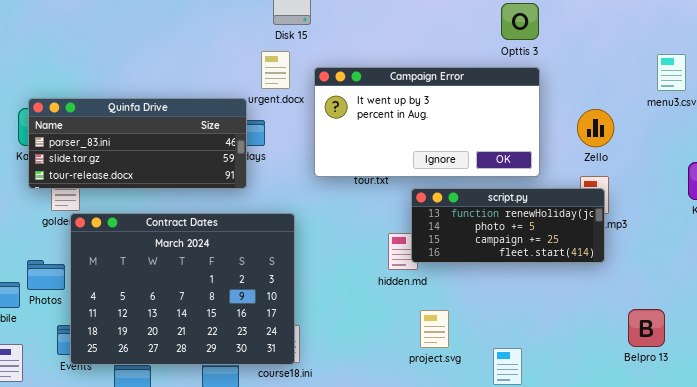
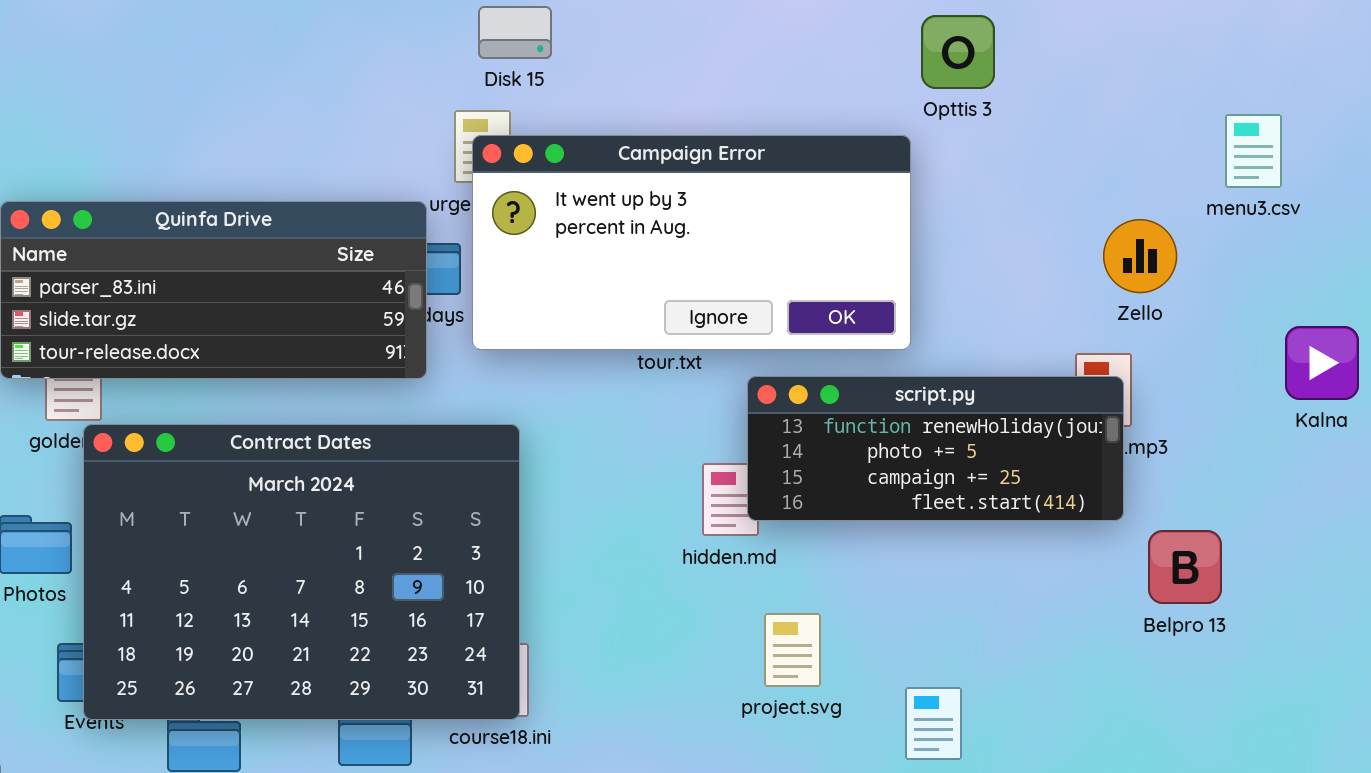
Campaign Error: [314,67,540,177] -> [472,135,911,350], moved
Zello: [577,109,614,147] -> [1103,219,1177,293], moved
Belpro 13: [628,309,665,347] -> [1148,530,1222,604], moved

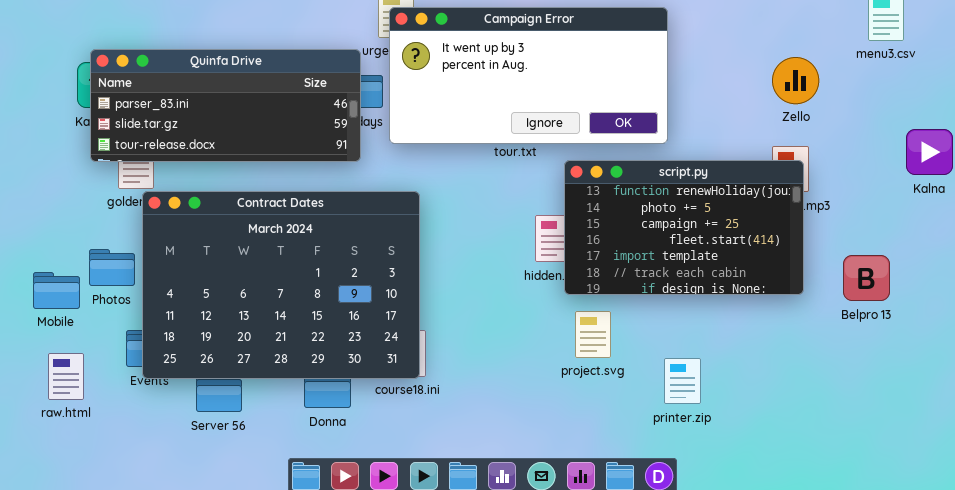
Zello: [1103,219,1177,293] -> [772,57,819,104], moved
script.py: [747,376,1124,521] -> [564,160,804,295], resized
Belpro 13: [1148,530,1222,604] -> [843,255,890,301], moved

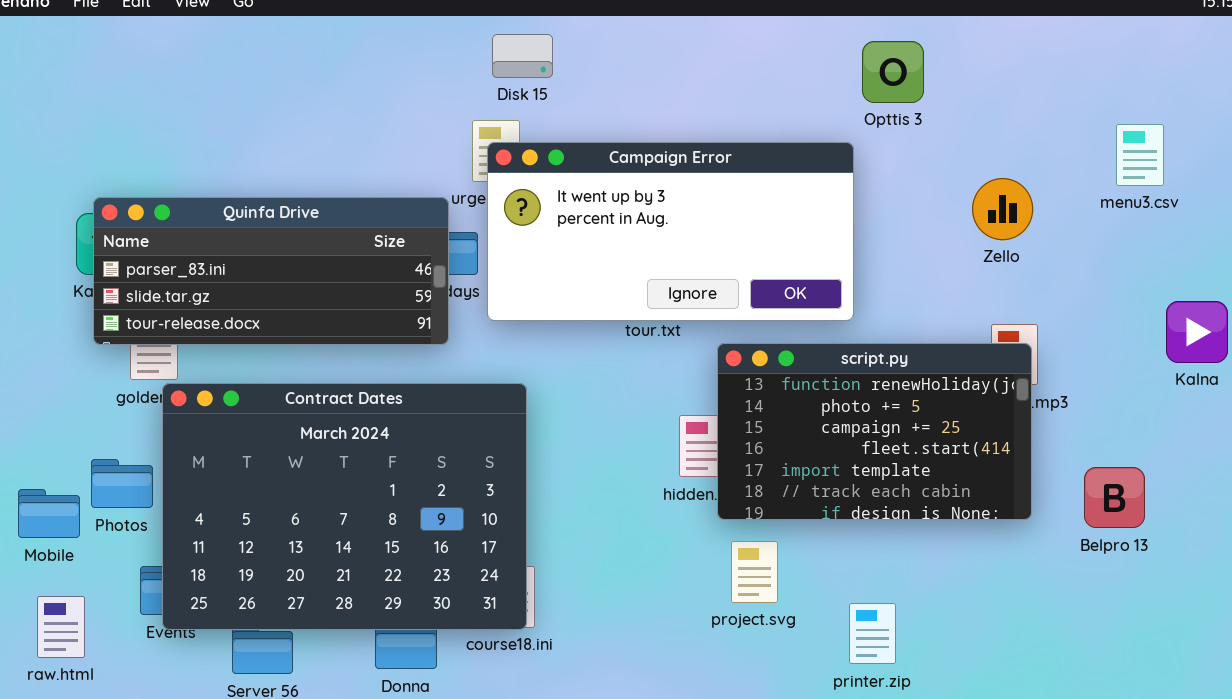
Zello: [772,57,819,104] -> [972,178,1033,240], moved

